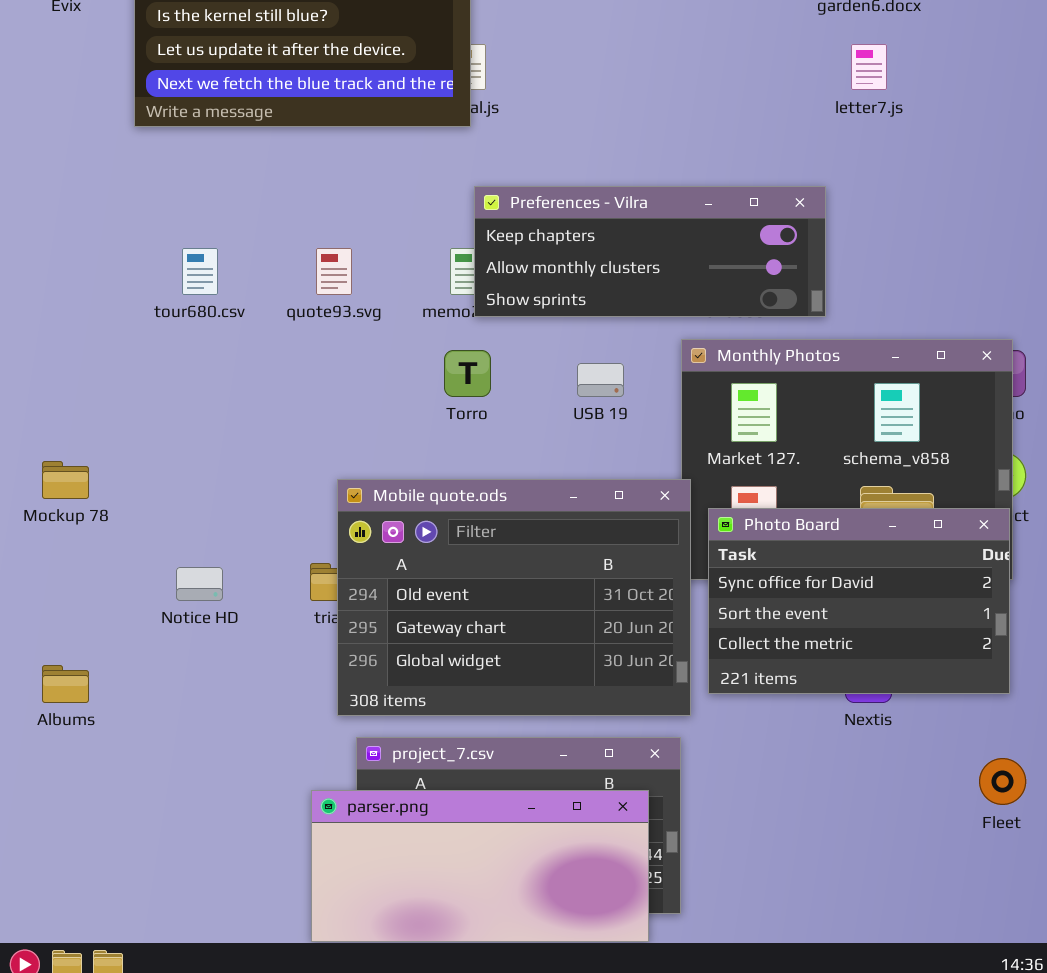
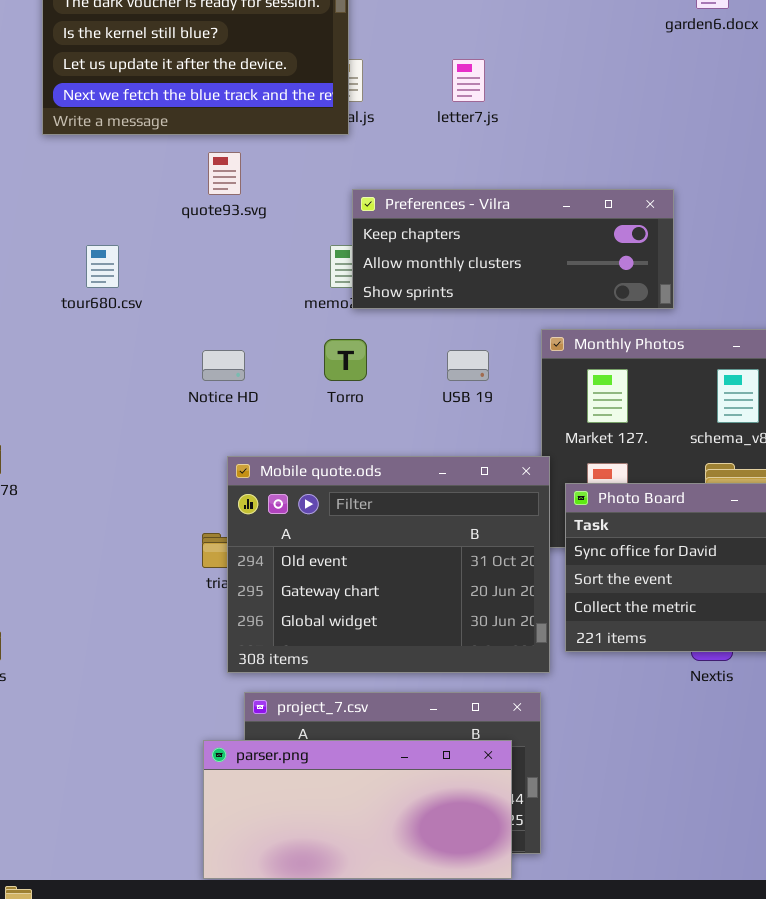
letter7.js: [851,44,887,90] -> [452,59,485,102], moved
quote93.svg: [316,248,352,295] -> [208,152,241,195], moved
Notice HD: [176,567,223,601] -> [202,350,245,381], moved

